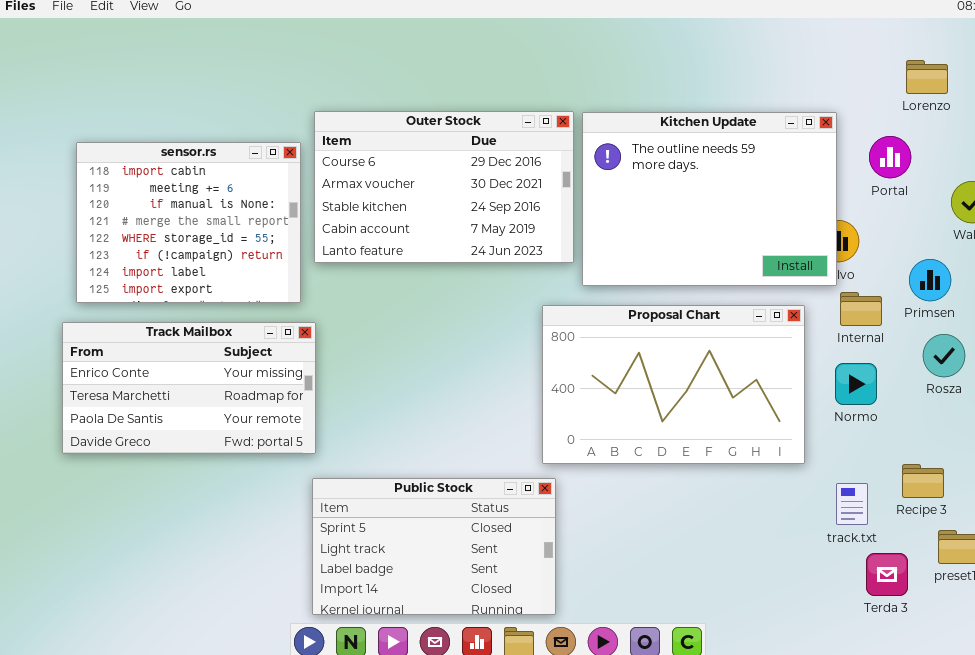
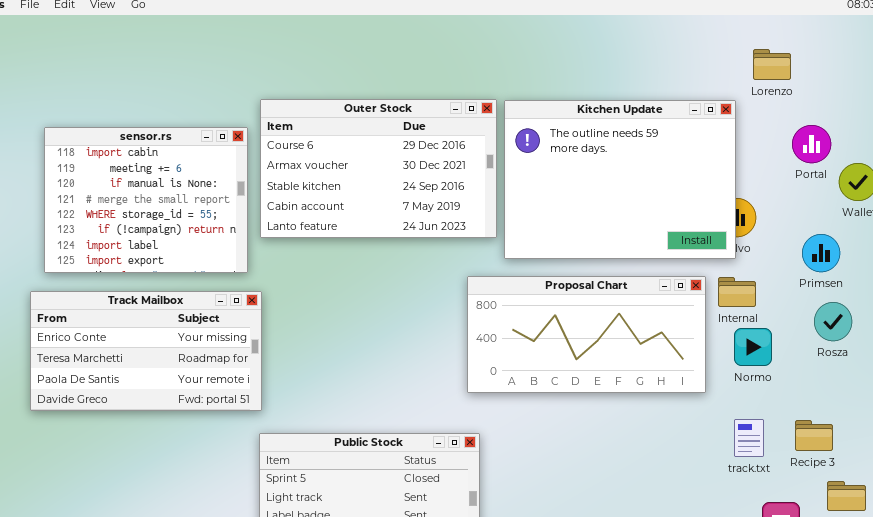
Lorenzo: [906,60,948,94] -> [753,49,791,80], moved
Portal: [869,136,911,178] -> [792,125,831,163], moved
Internal: [840,292,882,326] -> [718,277,756,307], moved
Proposal Chart: [542,305,805,464] -> [467,276,706,393], resized
track.txt: [836,483,868,525] -> [734,419,764,457], moved

